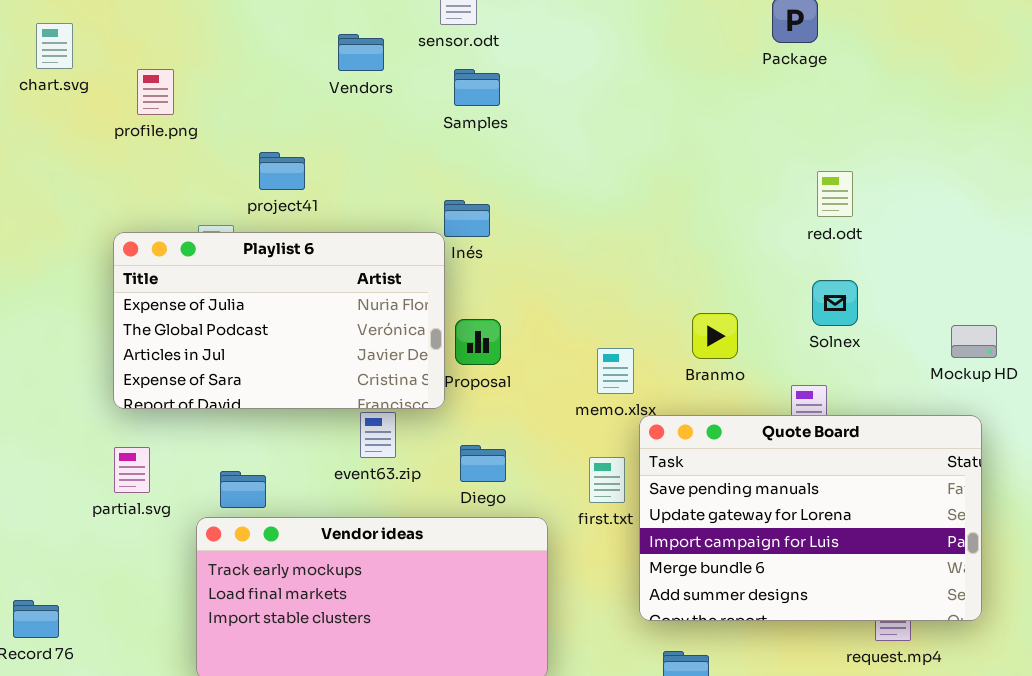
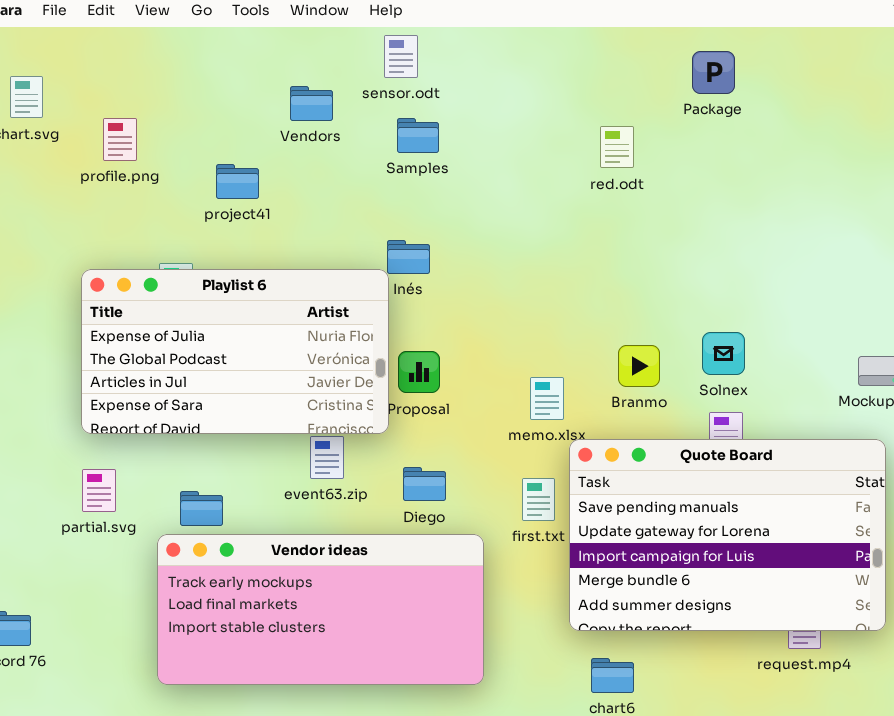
project41: [259,152,305,190] -> [216,164,259,199], moved
red.odt: [817,171,853,217] -> [600,126,634,168], moved
Solnex: [812,280,858,326] -> [702,332,745,375], moved

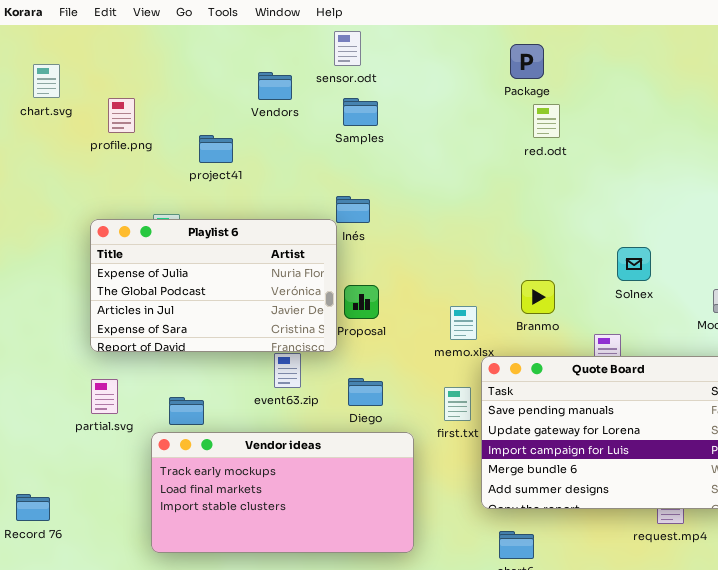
Package: [692,51,735,94] -> [510,44,544,79], moved
red.odt: [600,126,634,168] -> [533,104,560,138], moved
Solnex: [702,332,745,375] -> [617,247,651,281], moved

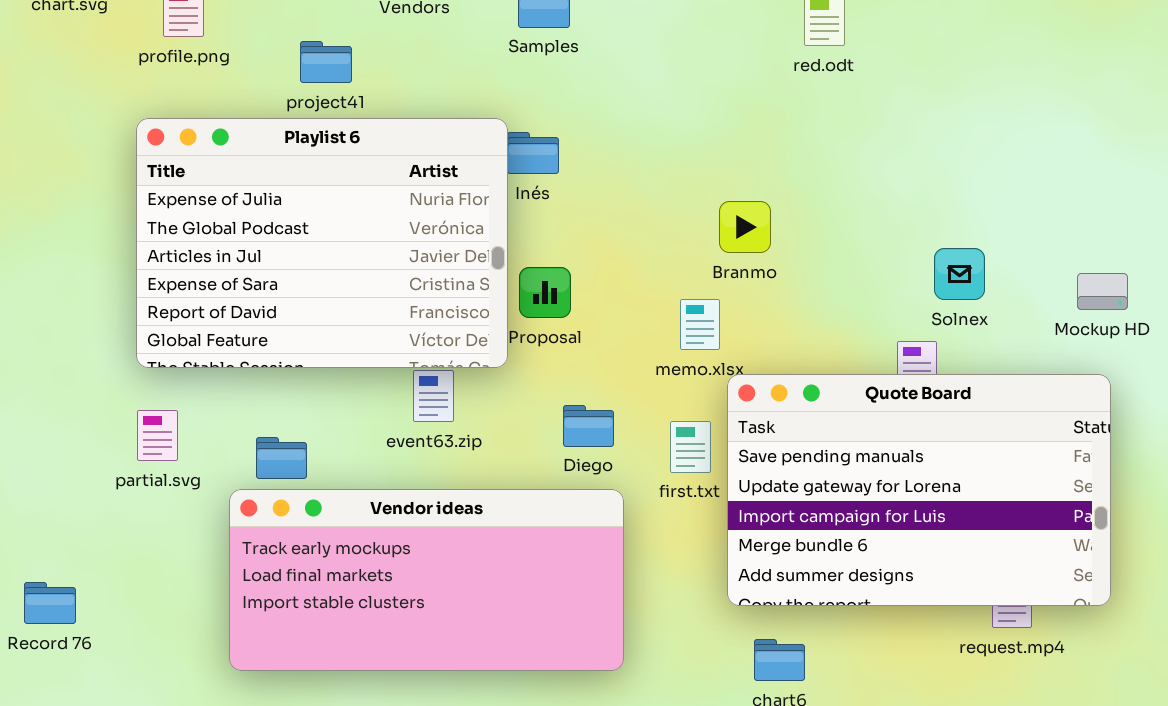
Playlist 6: [90,219,337,352] -> [136,118,508,368], resized
Solnex: [617,247,651,281] -> [934,248,985,300], moved
Branmo: [521,280,555,314] -> [719,201,771,253], moved
Diego: [348,378,383,406] -> [563,405,614,447], moved

